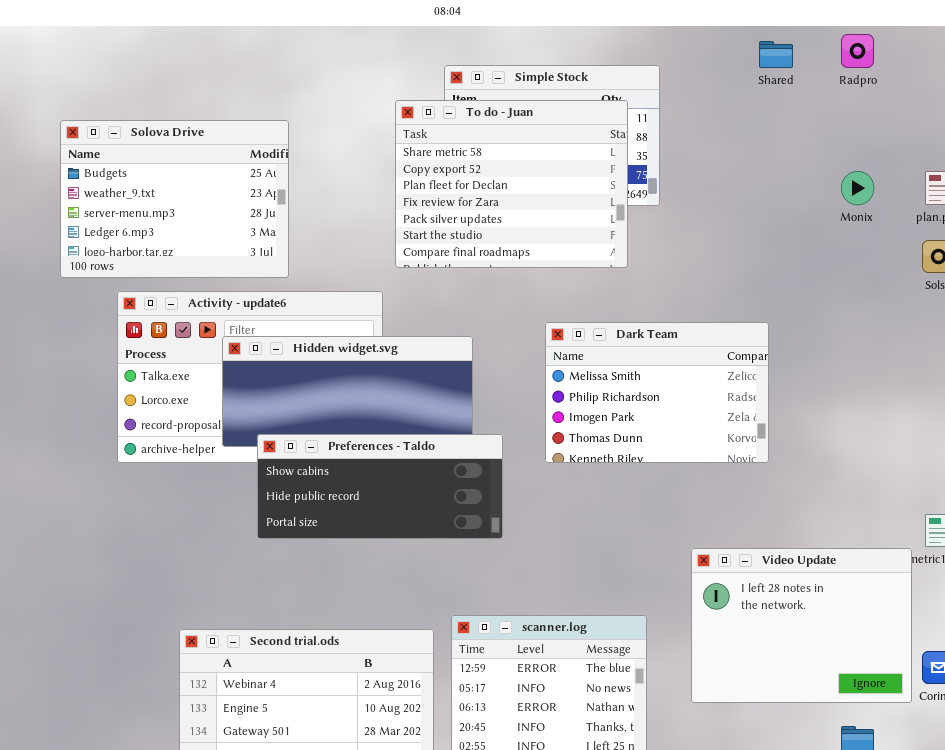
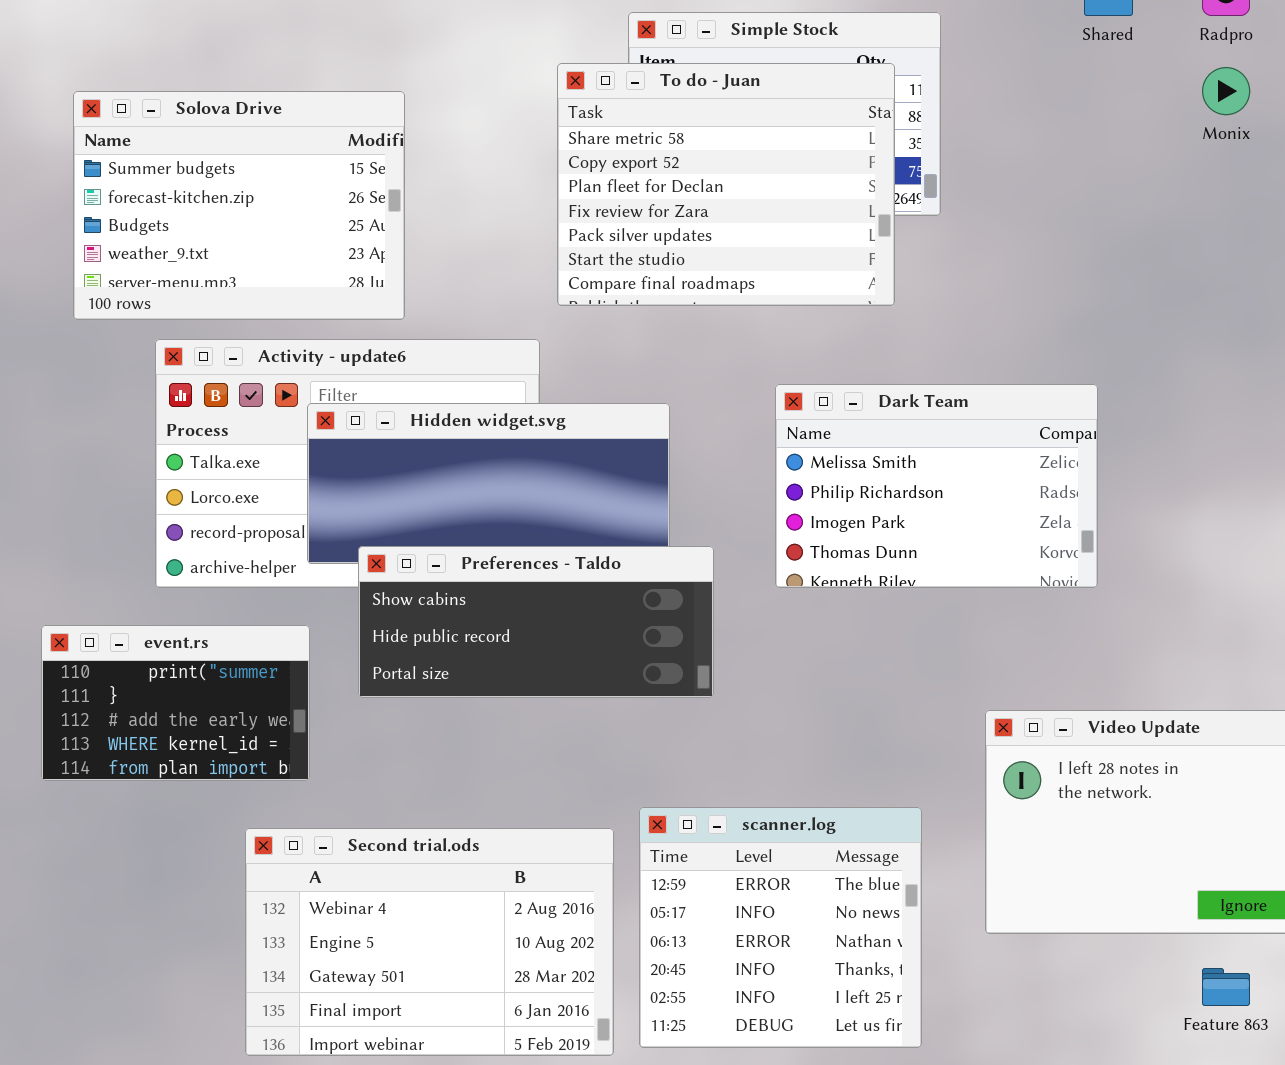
Solova Drive: [60,120,289,278] -> [73,91,405,320], scrolled up 2 rows
Monix: [841,171,874,205] -> [1202,67,1250,115], moved
event.rs: none -> [41,625,310,781], opened

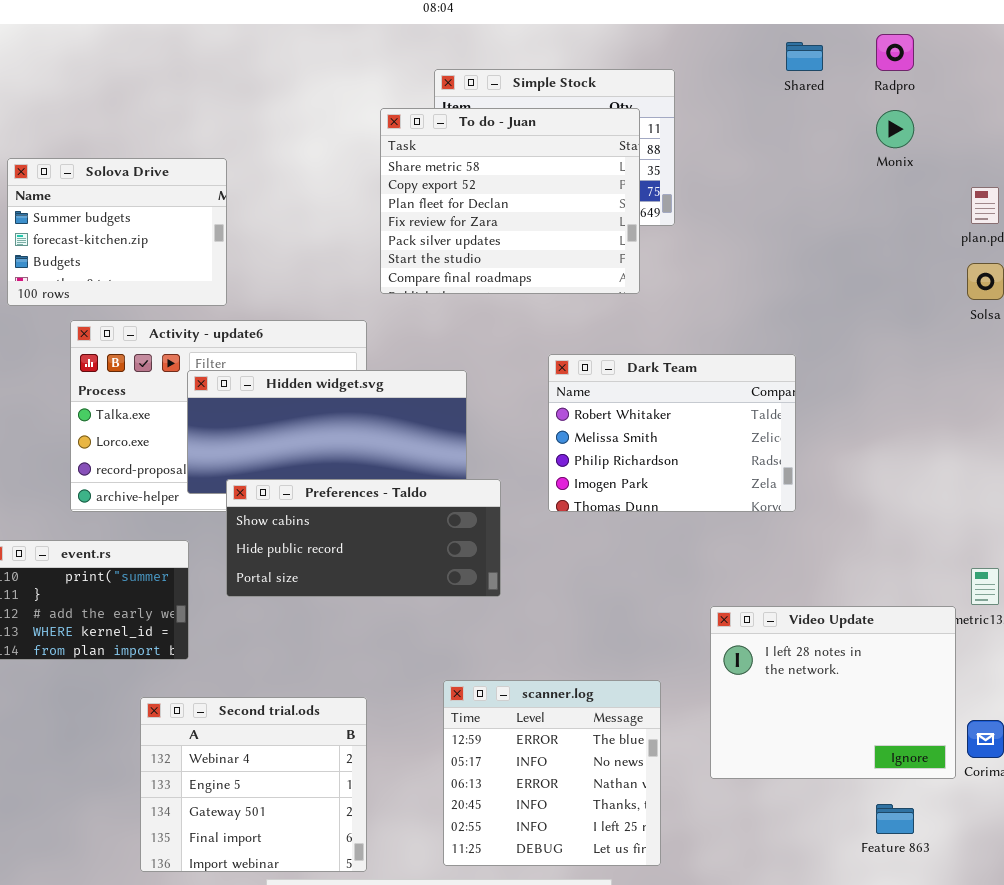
Solova Drive: [73,91,405,320] -> [7,158,227,306], resized
Dark Team: [775,384,1098,588] -> [548,354,796,512], scrolled up 1 row
Second trial.ods: [245,828,614,1056] -> [140,697,367,872], resized

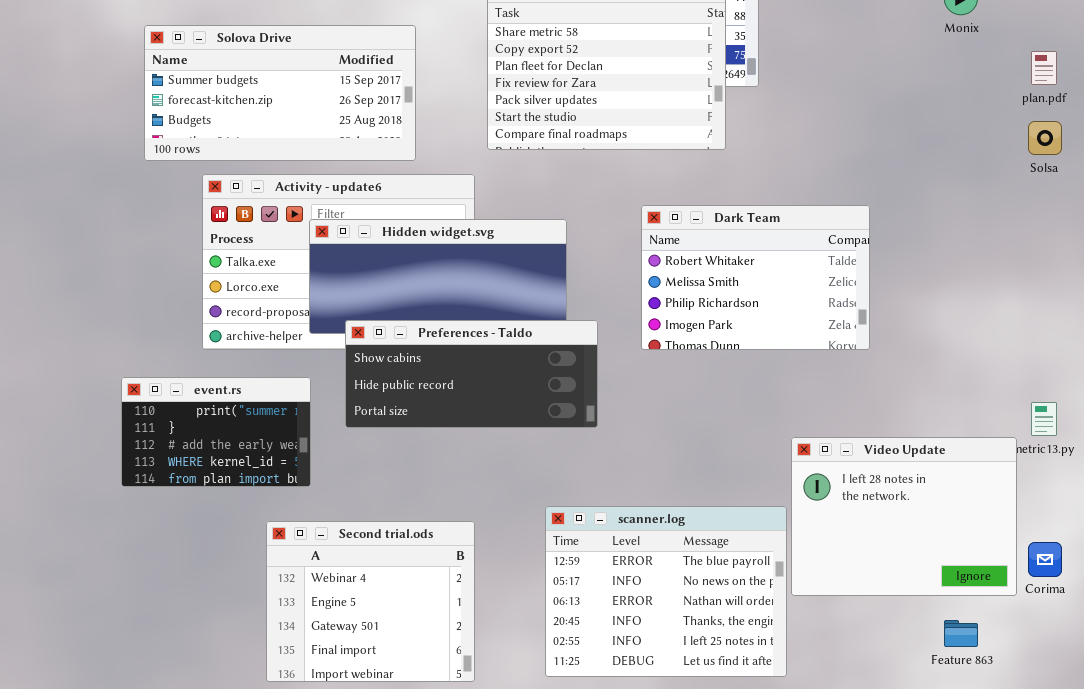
Solova Drive: [7,158,227,306] -> [144,25,416,161], resized
scanner.log: [443,680,661,866] -> [545,506,787,677], resized

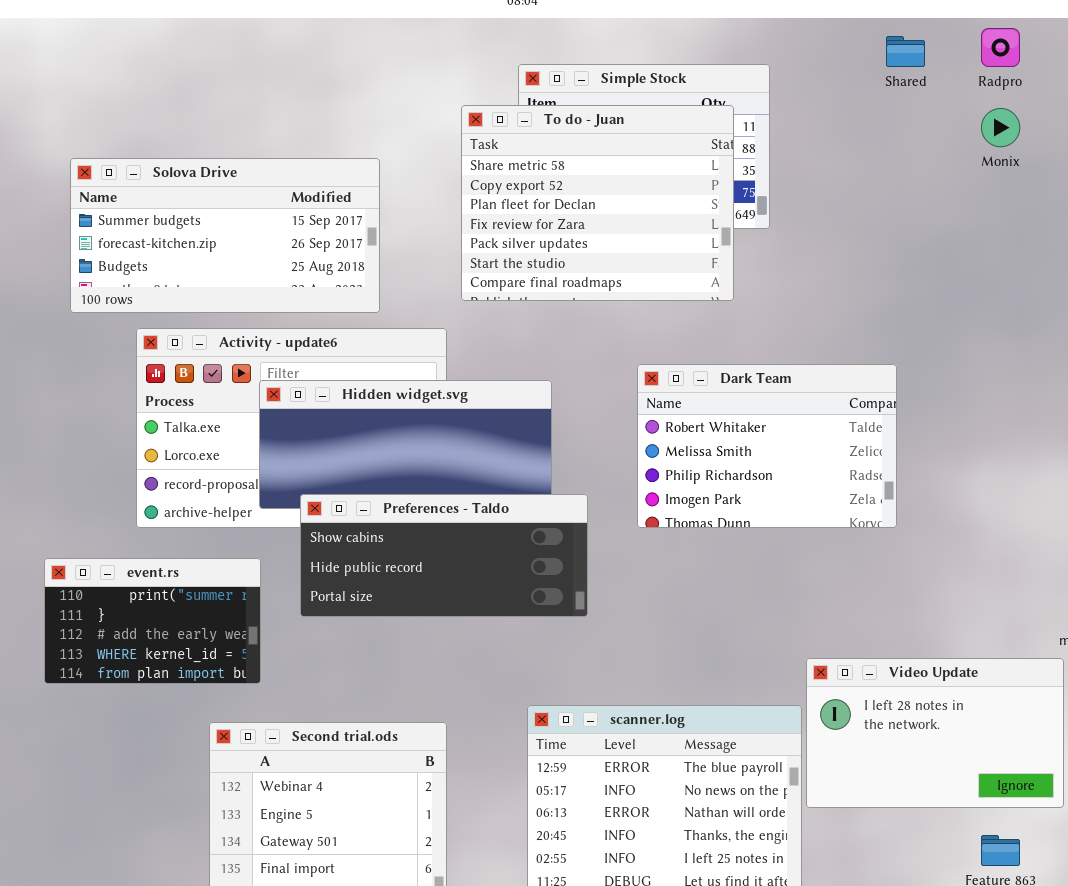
Video Update: [791,437,1017,596] -> [806,658,1064,808], resized

